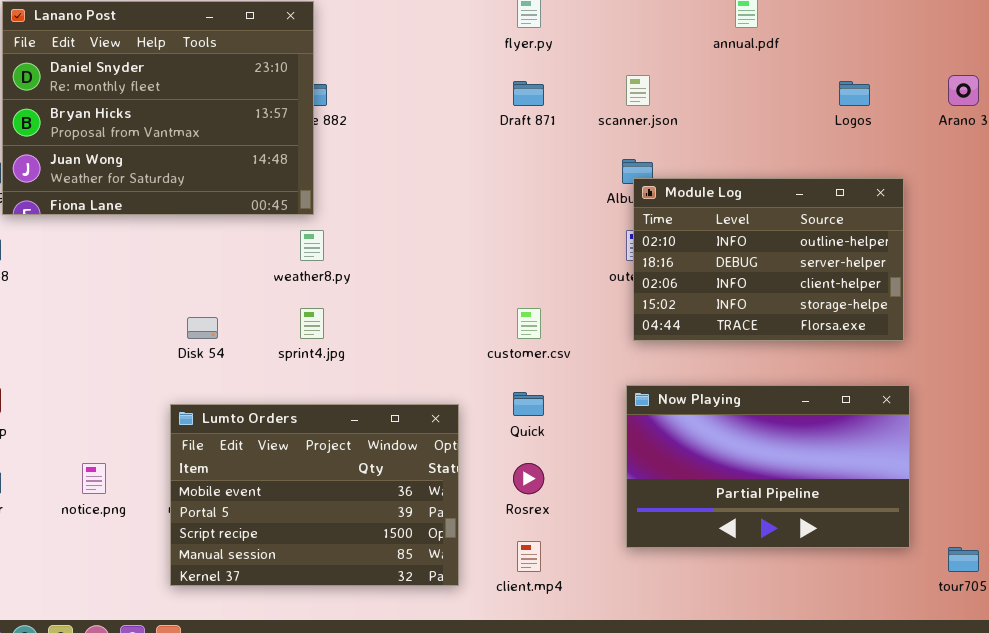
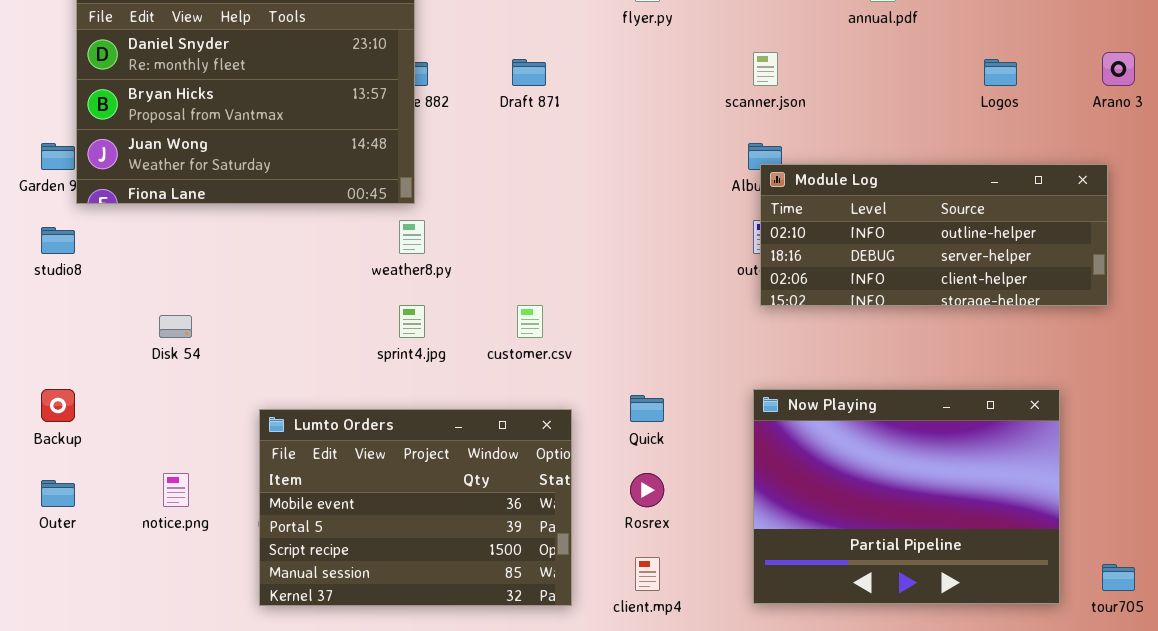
Draft 871: [513,81,544,106] -> [512,59,546,86], moved
Module Log: [633,178,904,341] -> [760,164,1108,306], resized
customer.csv: [517,308,541,339] -> [517,305,543,338], moved
Disk 54: [187,317,218,339] -> [159,315,192,338], moved
Now Playing: [626,385,910,548] -> [753,389,1060,604], resized

